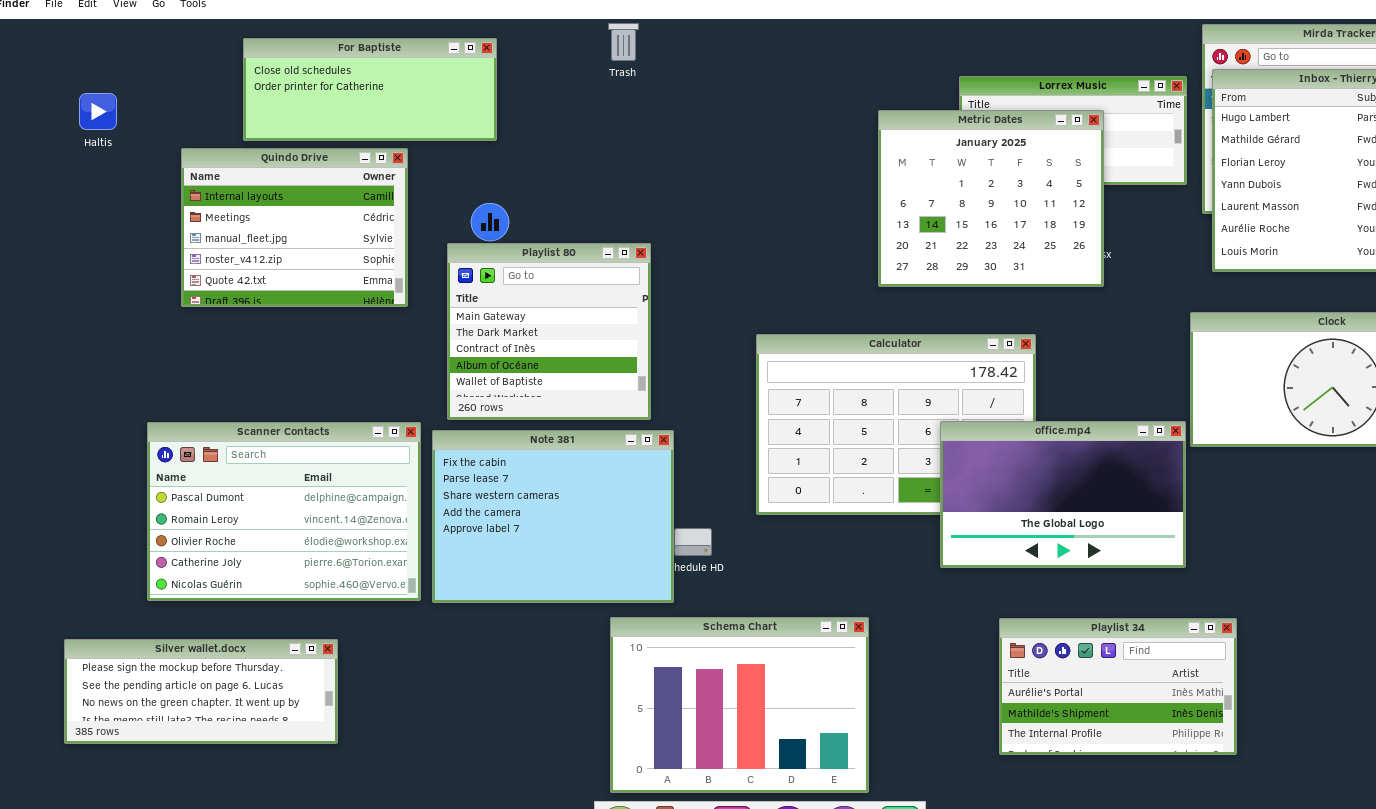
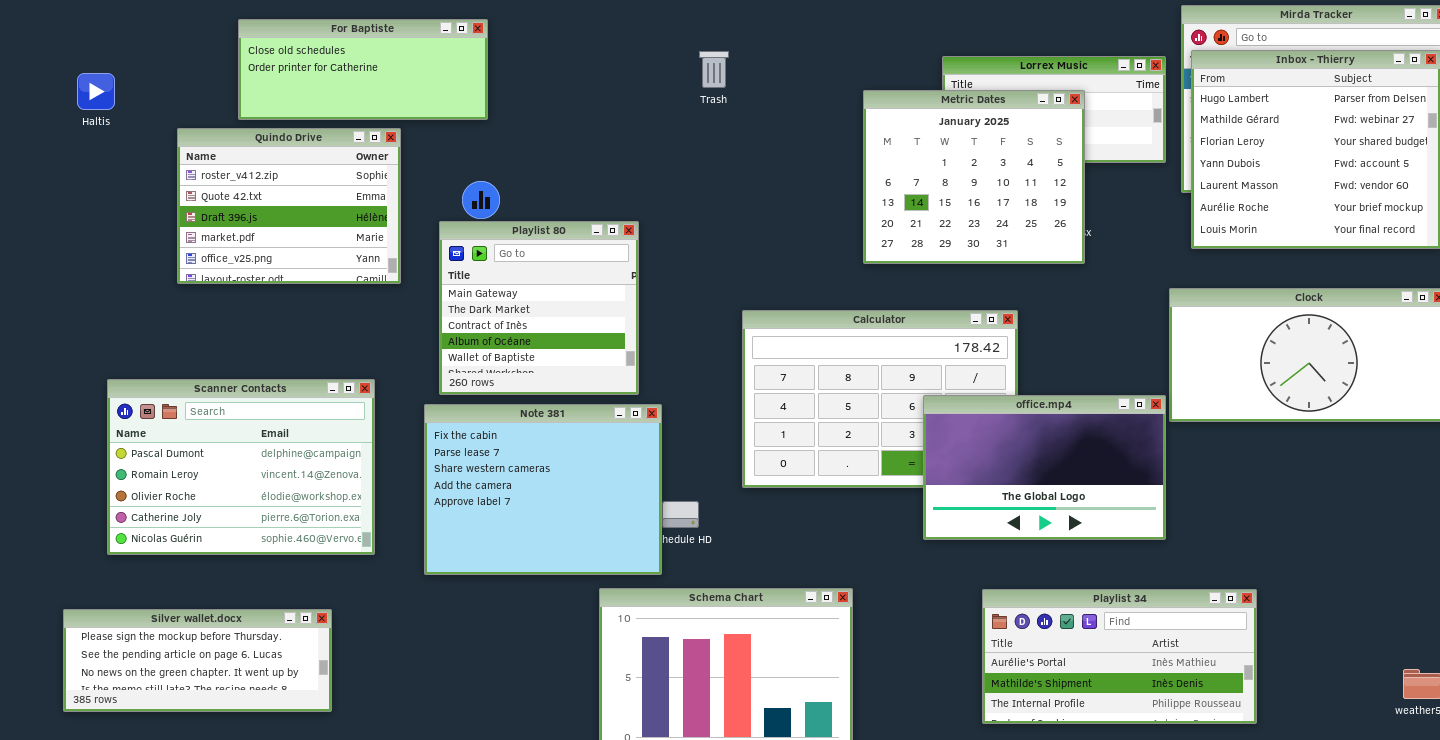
Trash: [608,23,639,61] -> [699,51,729,88], moved
Quindo Drive: [181,148,408,307] -> [177,128,401,284], scrolled down 3 rows
Scanner Contacts: [147,422,421,601] -> [107,379,375,555], moved
Playlist 34: [999,618,1237,755] -> [982,589,1257,724], resized

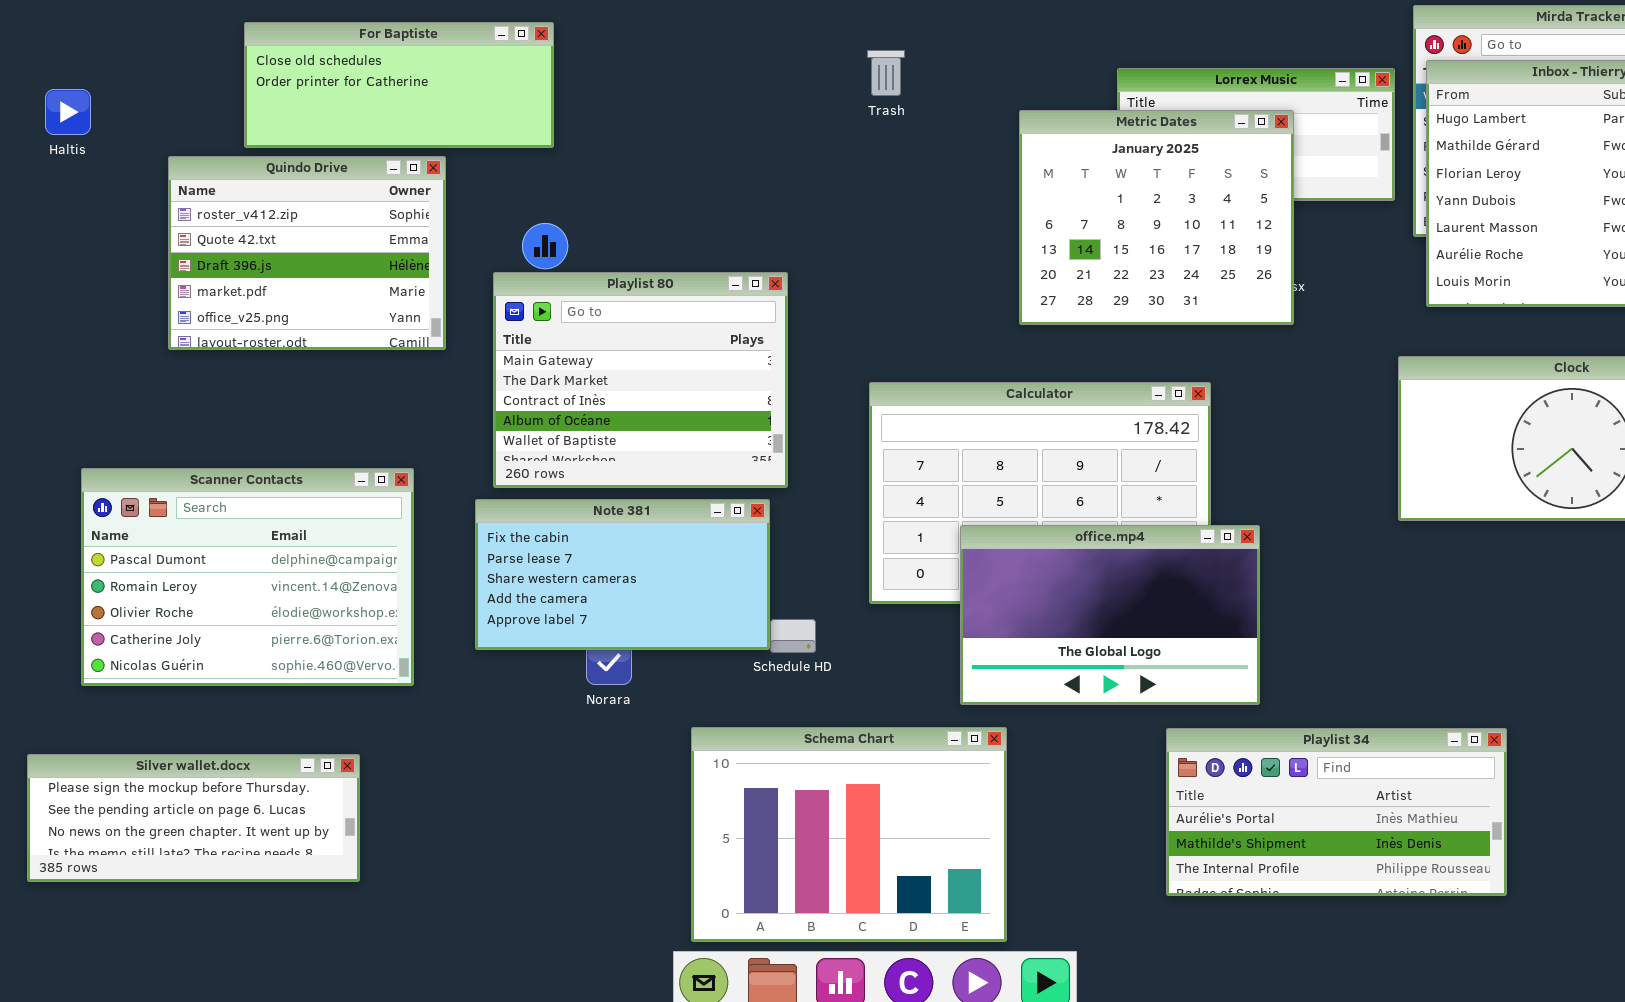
Trash: [699,51,729,88] -> [867,50,905,96], moved
Playlist 80: [439,221,639,395] -> [493,272,788,488], resized
office.mp4: [923,395,1166,540] -> [960,525,1260,705], moved
Note 381: [424,404,662,575] -> [475,499,770,650], resized

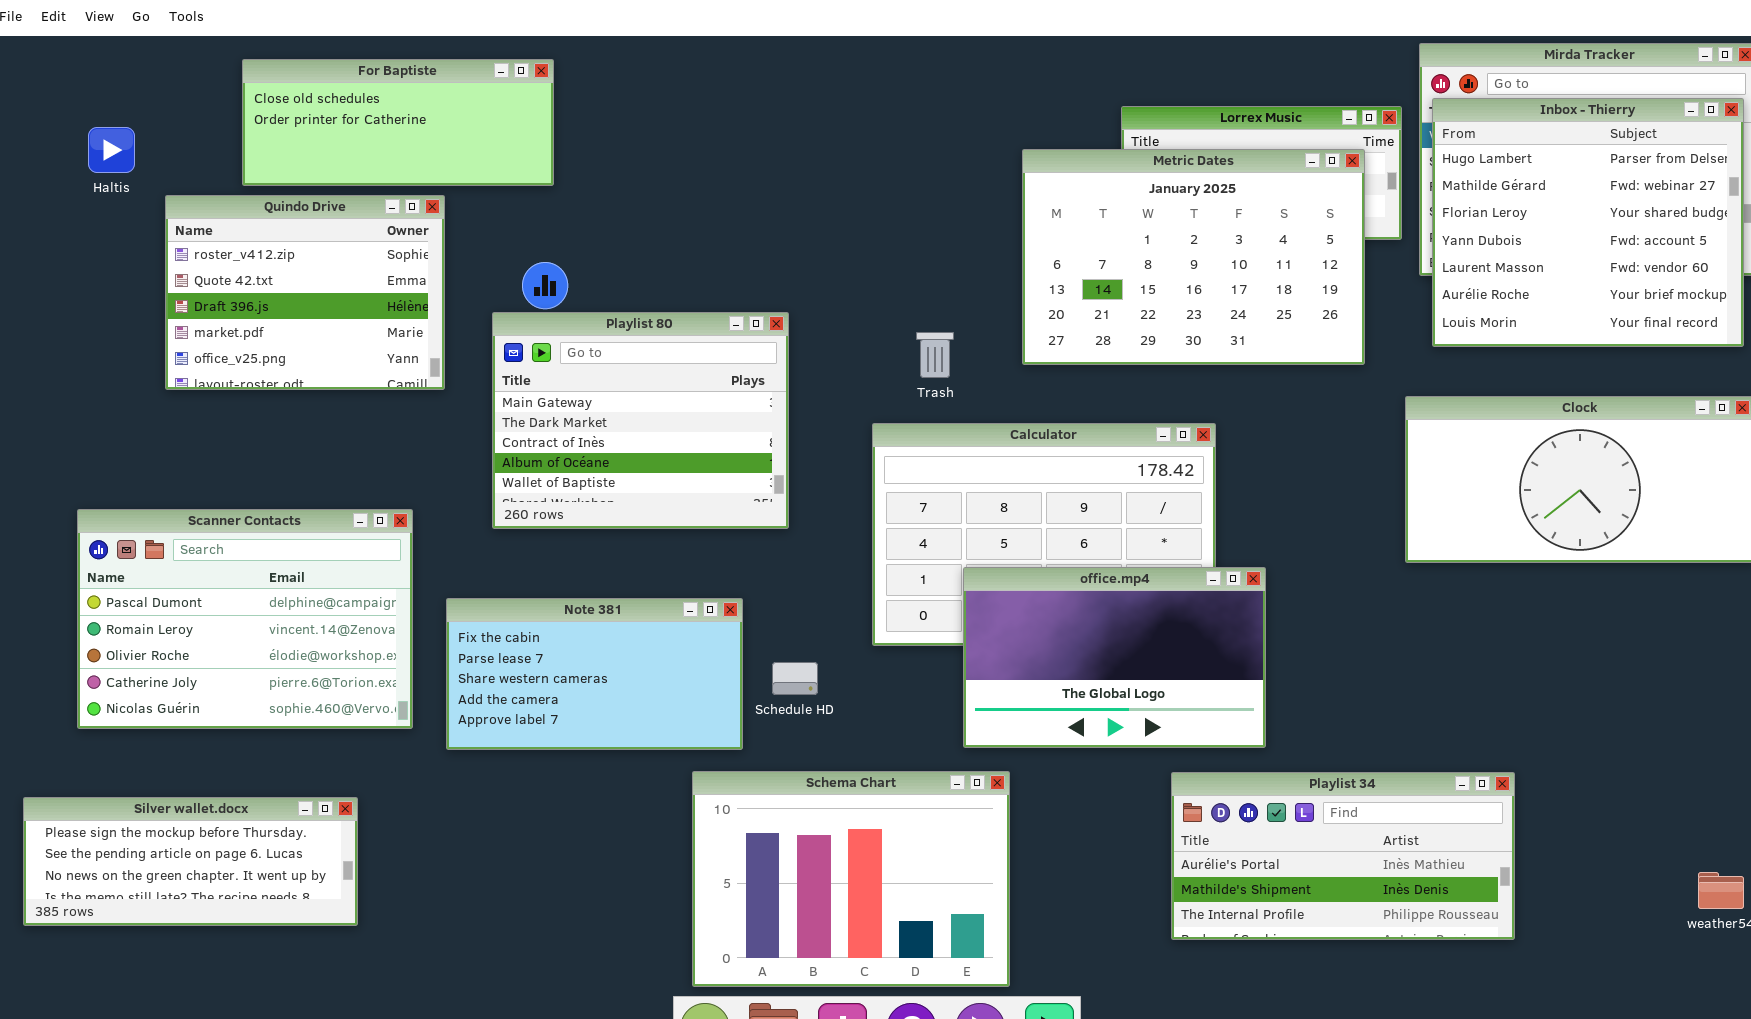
Trash: [867,50,905,96] -> [916,332,954,378], moved
Haltis: [45,89,91,135] -> [88,127,135,173], moved
Metric Dates: [1019,110,1294,325] -> [1022,149,1365,365], resized
Note 381: [475,499,770,650] -> [446,598,743,750], moved

